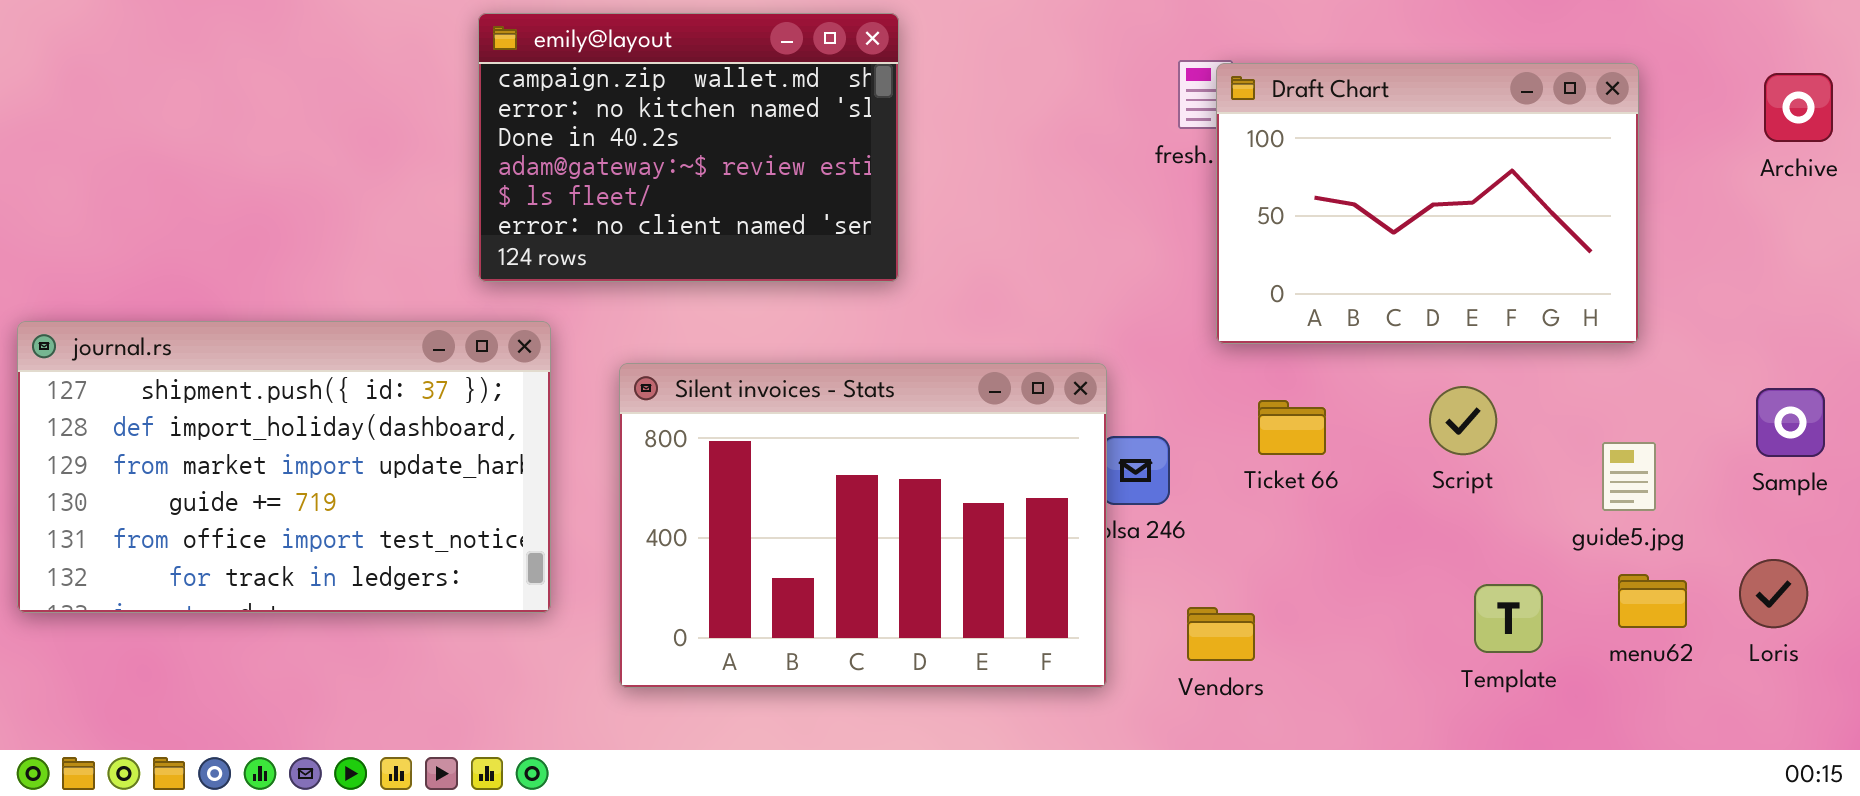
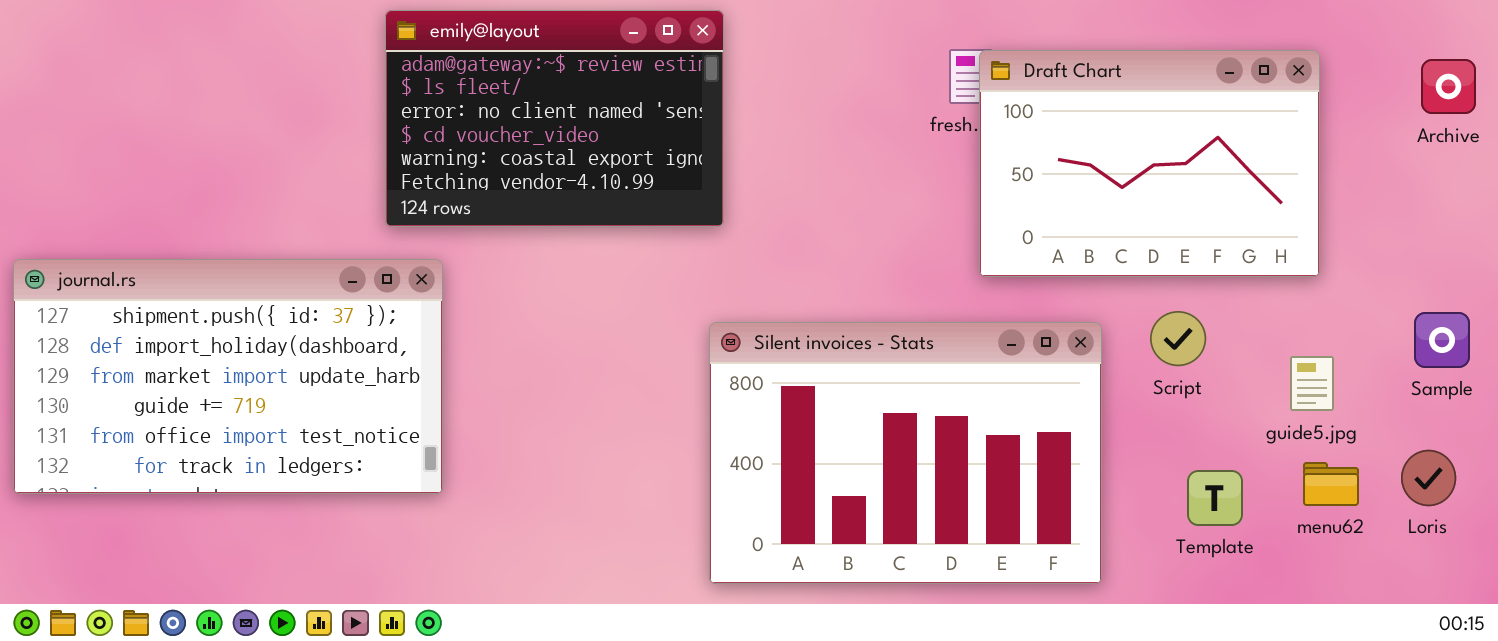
emily@layout: [478,13,899,282] -> [385,10,724,227], scrolled down 3 rows
Silent invoices - Stats: [619,363,1107,688] -> [709,322,1102,584], moved

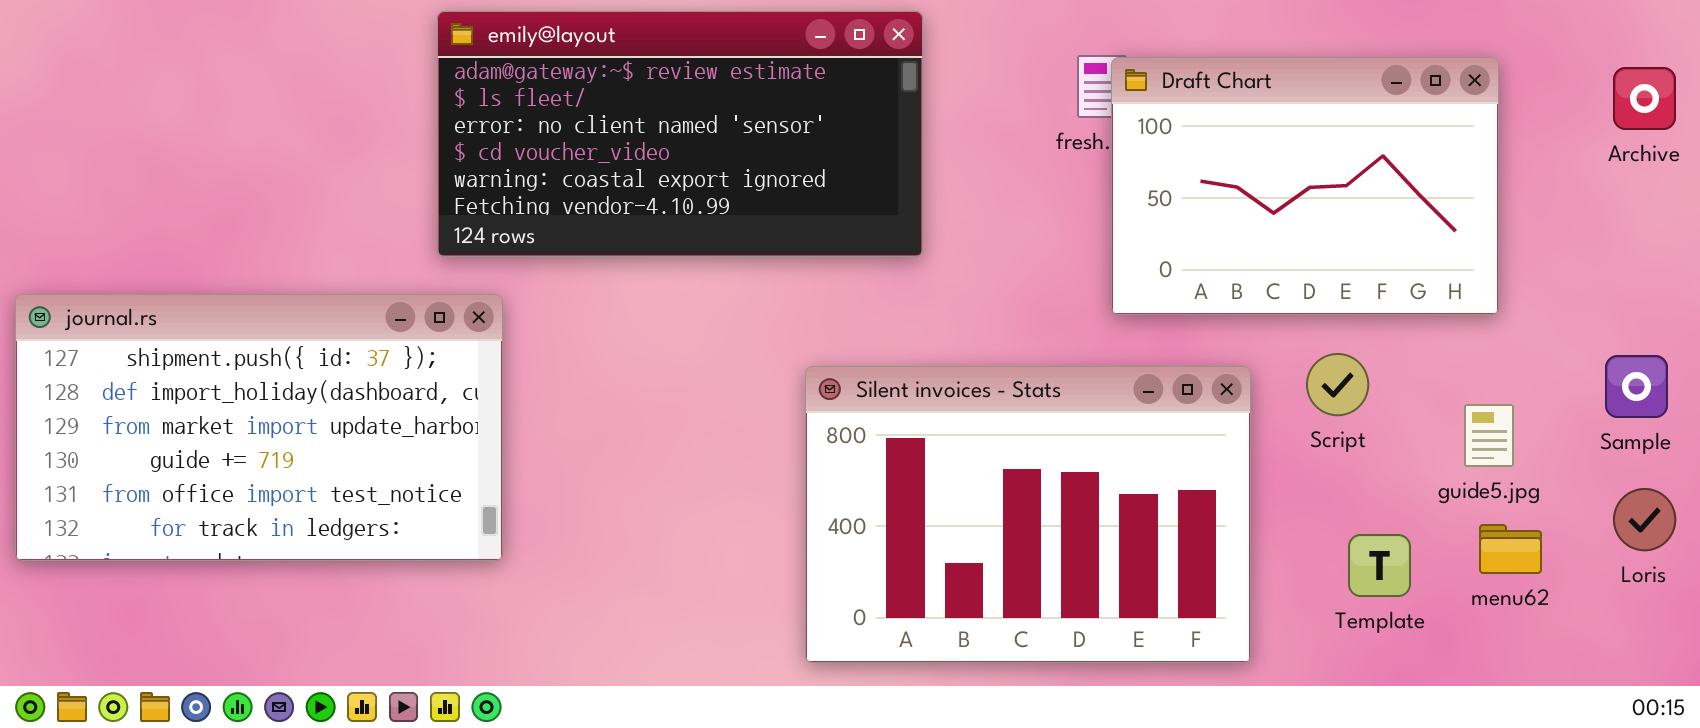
emily@layout: [385,10,724,227] -> [437,11,923,257], resized
Loris: [1401,450,1456,506] -> [1613,488,1676,551], moved

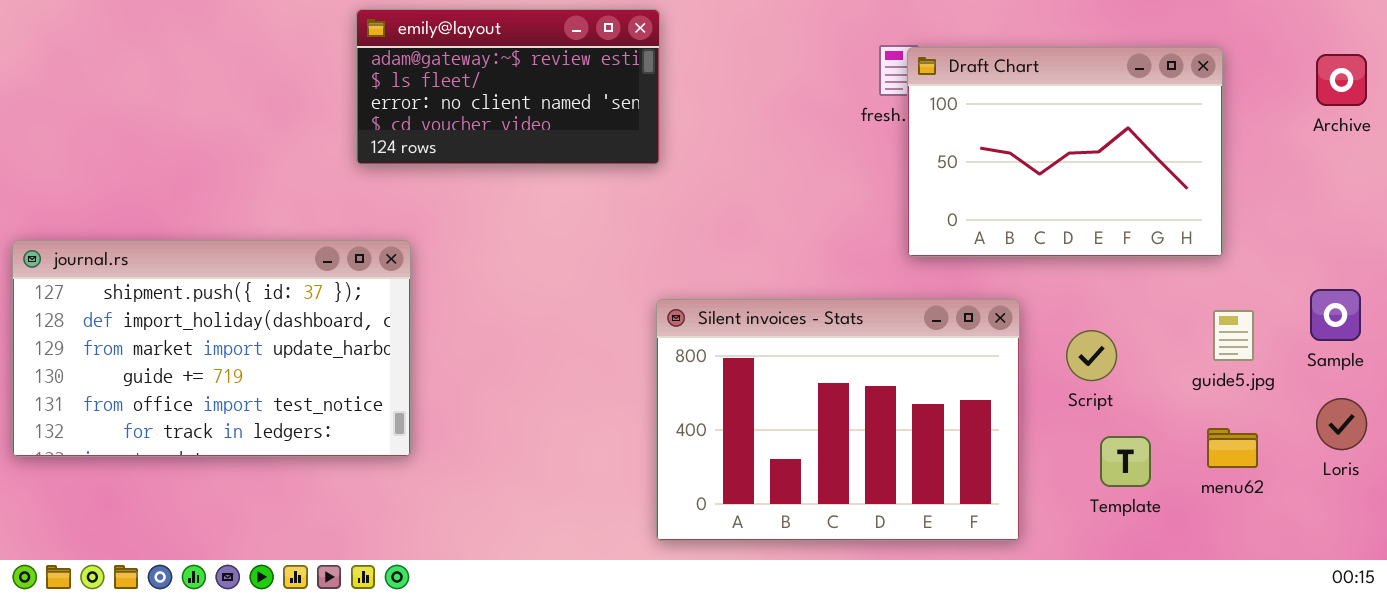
emily@layout: [437,11,923,257] -> [356,9,660,165], resized
Script: [1306,353,1369,416] -> [1066,330,1117,381], moved
guide5.jpg: [1464,404,1514,467] -> [1213,310,1254,361], moved

